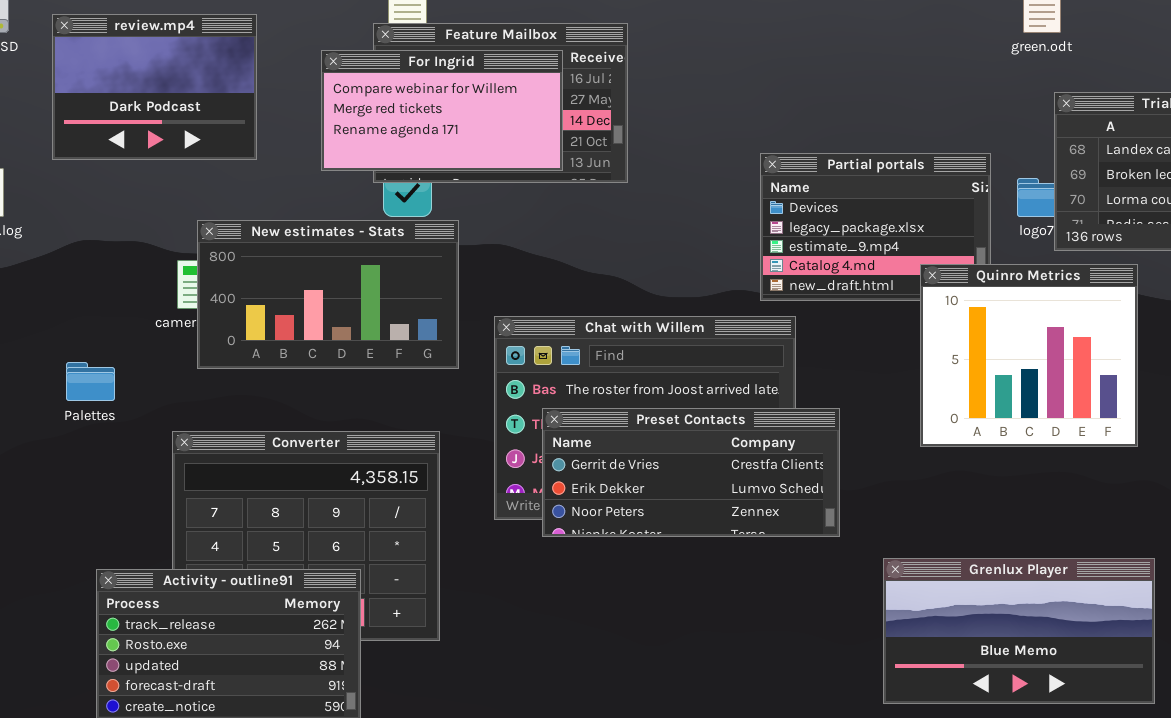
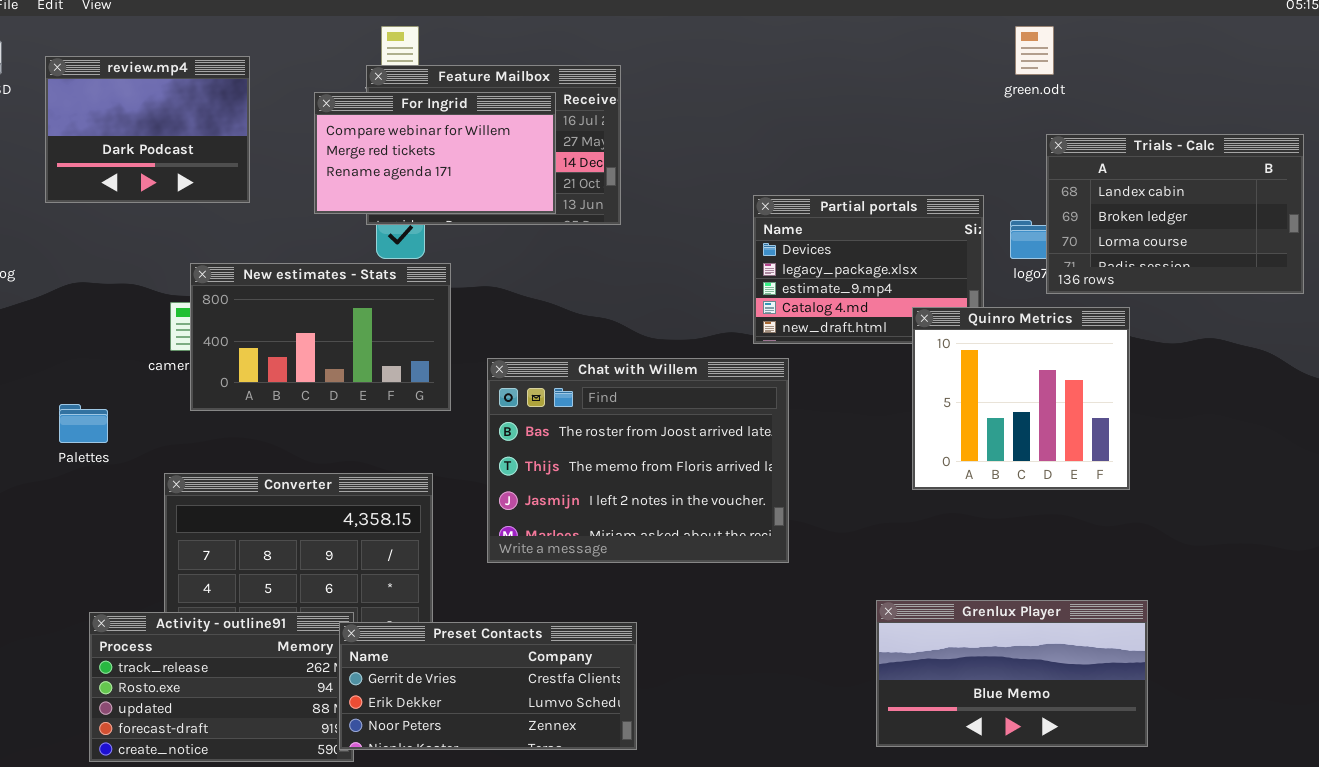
Preset Contacts: [542,408,840,537] -> [339,622,637,750], moved

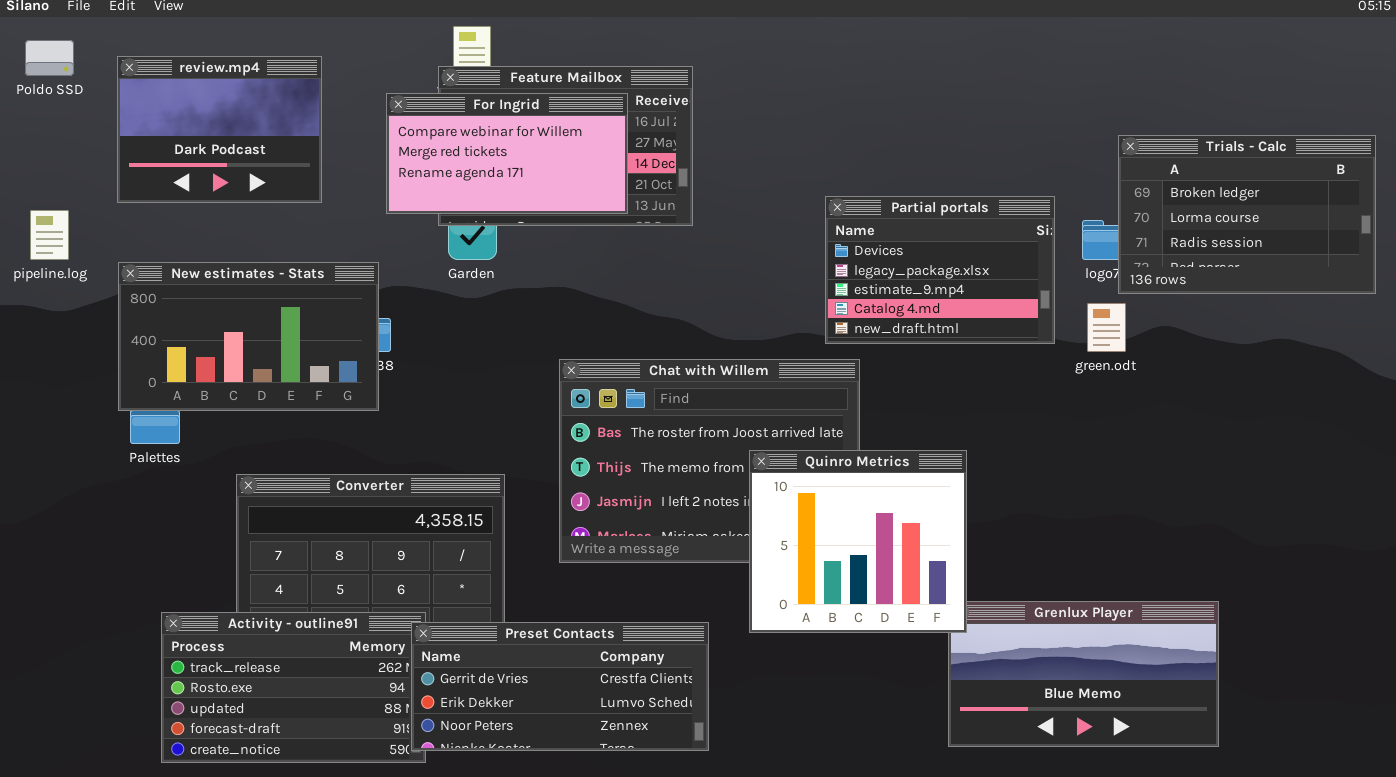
green.odt: [1015,26,1054,75] -> [1087,303,1126,352], moved
Trials - Calc: [1046,134,1304,294] -> [1118,135,1376,294], scrolled down 1 row
New estimates - Stats: [190,263,451,411] -> [118,262,379,411], moved
Quinro Metrics: [912,307,1130,490] -> [749,450,967,633], moved

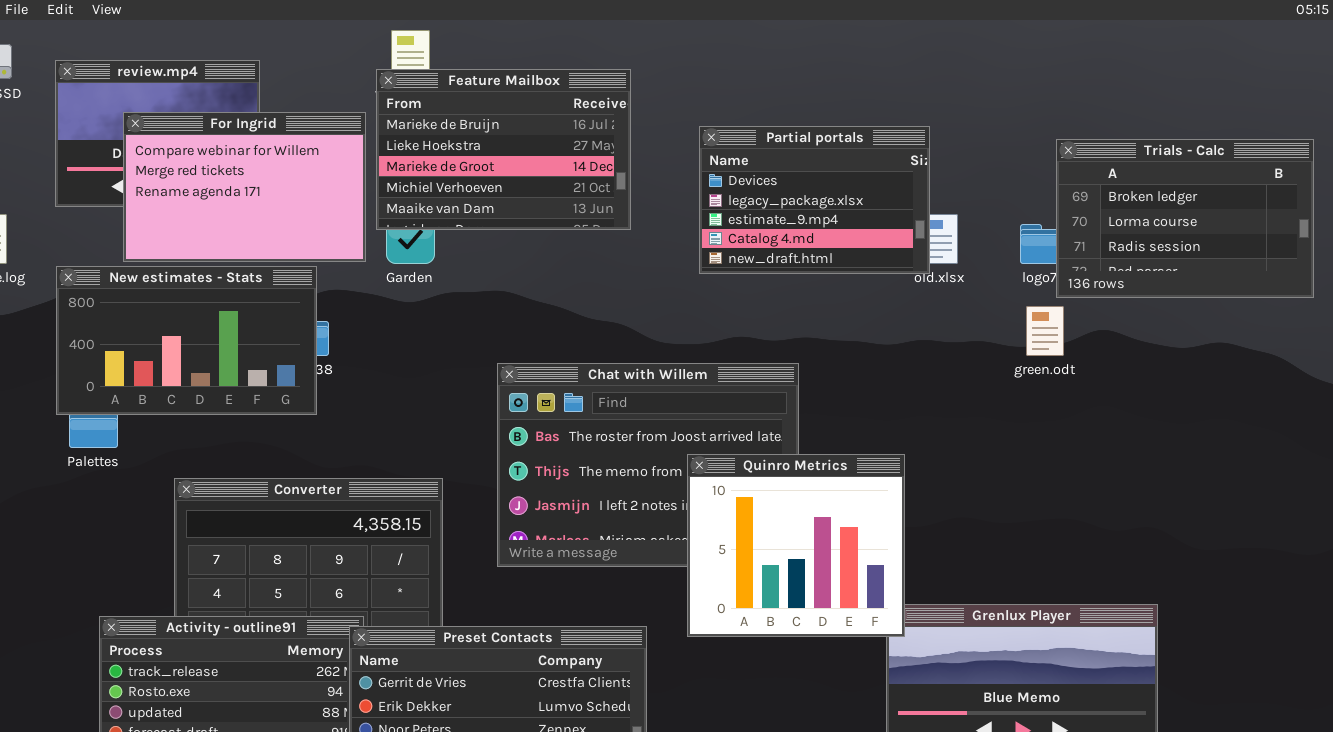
For Ingrid: [386,93,628,214] -> [123,112,366,262], moved, resized
Partial portals: [825,196,1055,344] -> [699,126,930,274], moved

